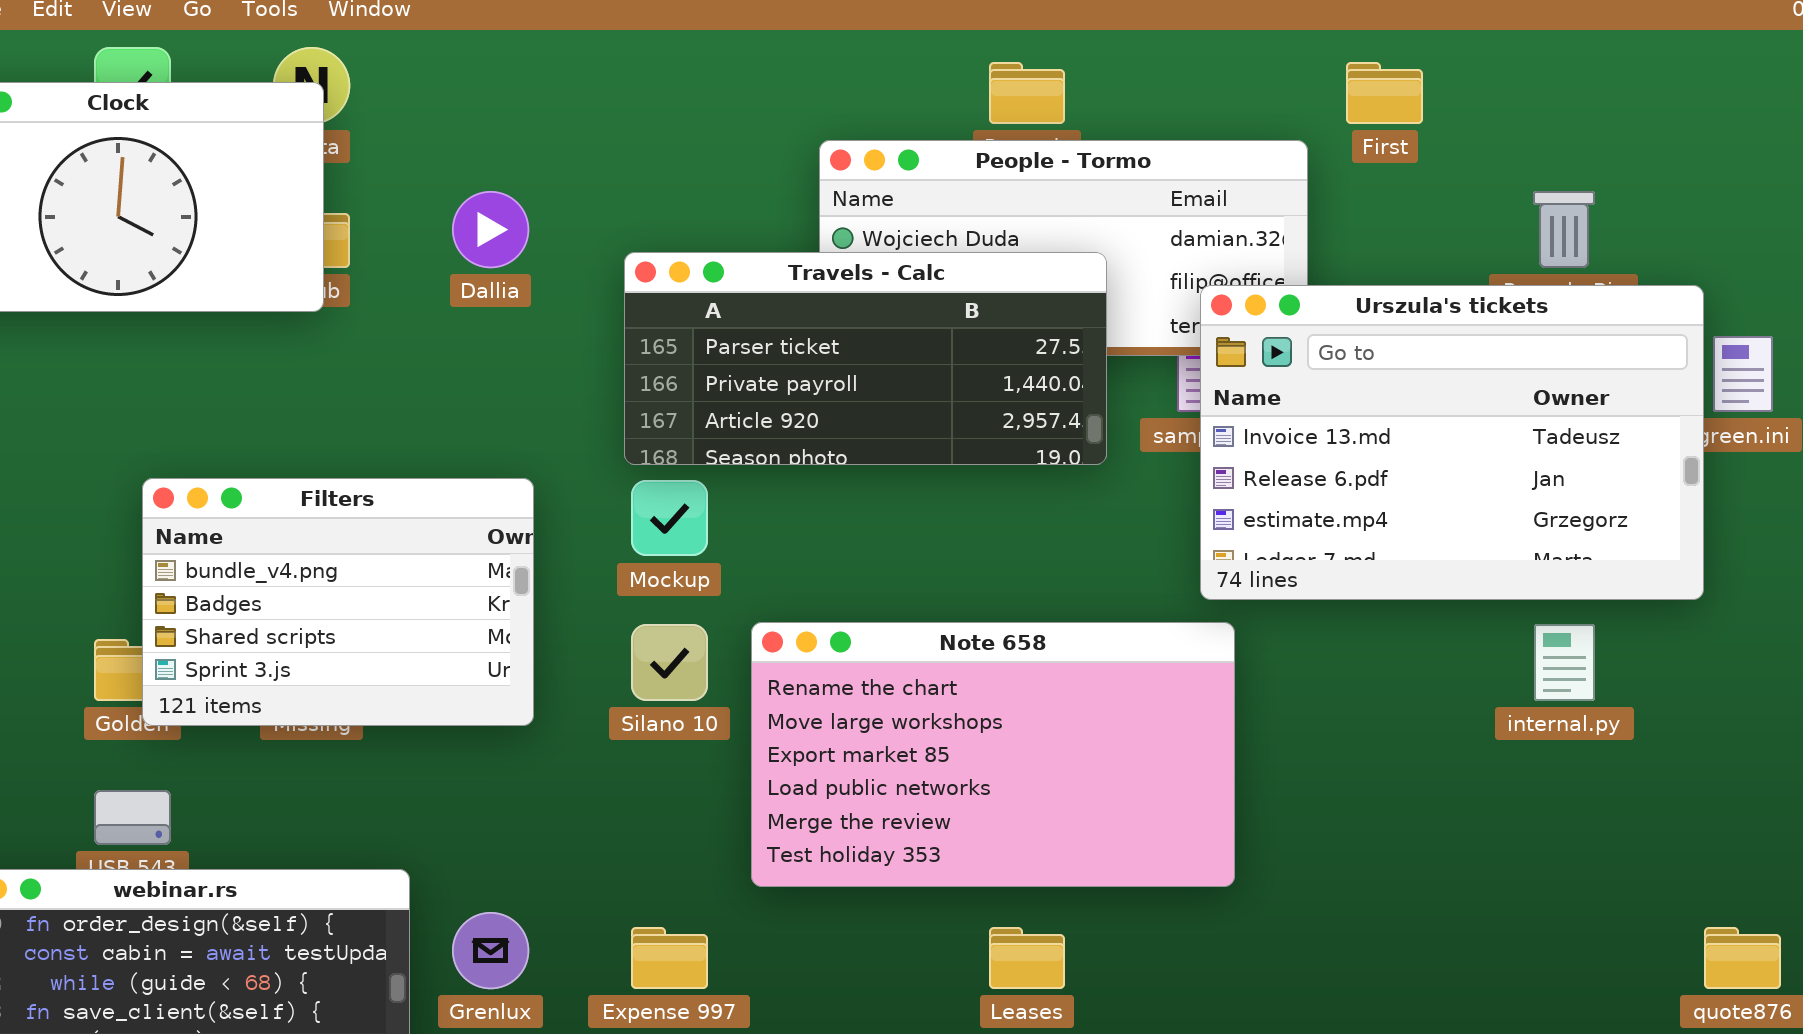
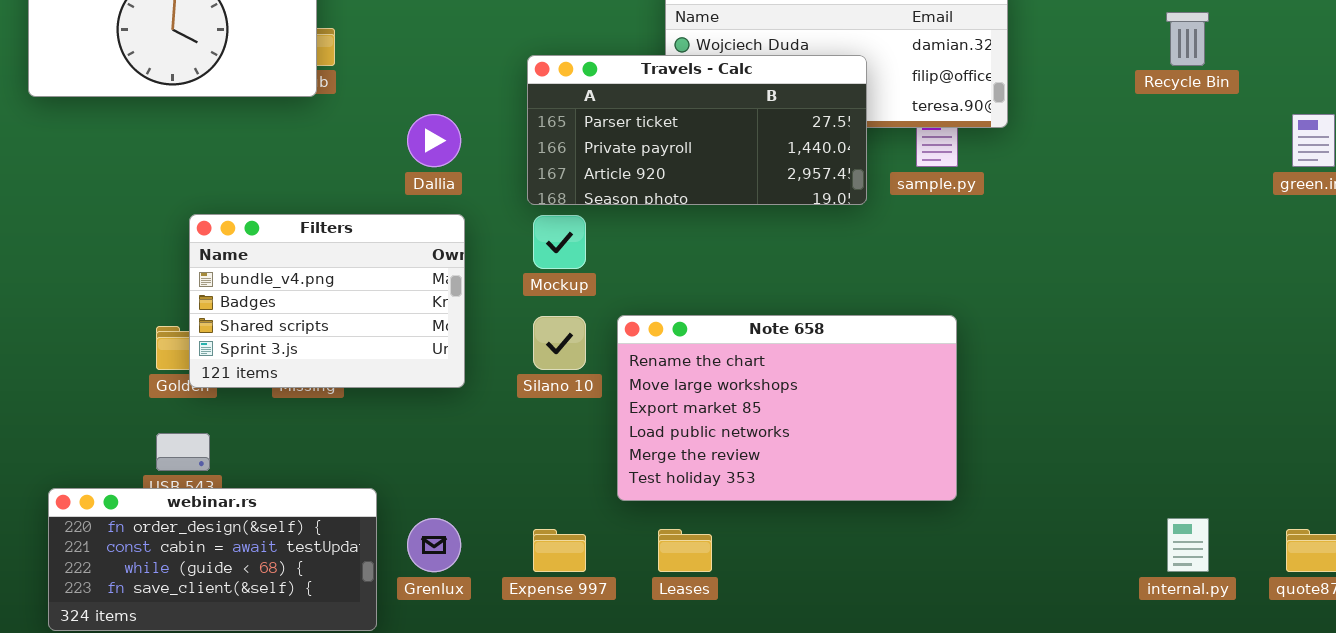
Dallia: [452,191,529,268] -> [407,114,461,167], moved
Urszula's tickets: [1200,285,1704,600] -> none, closed
internal.py: [1534,624,1595,701] -> [1167,518,1209,572], moved
Leases: [989,927,1065,989] -> [658,529,712,572], moved

